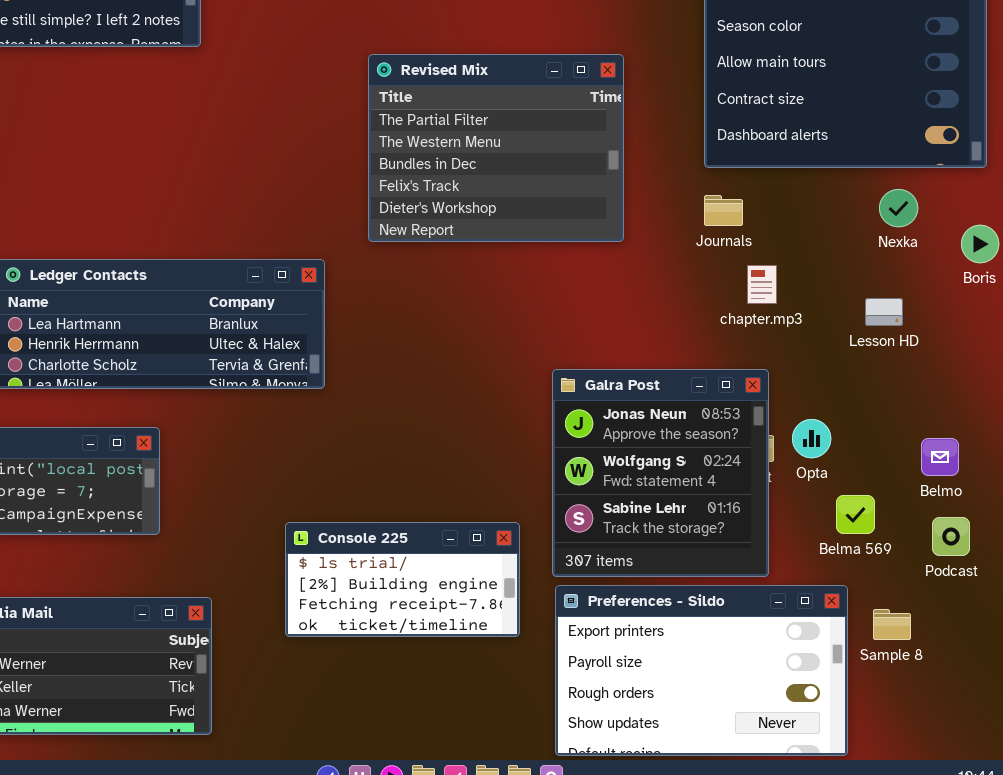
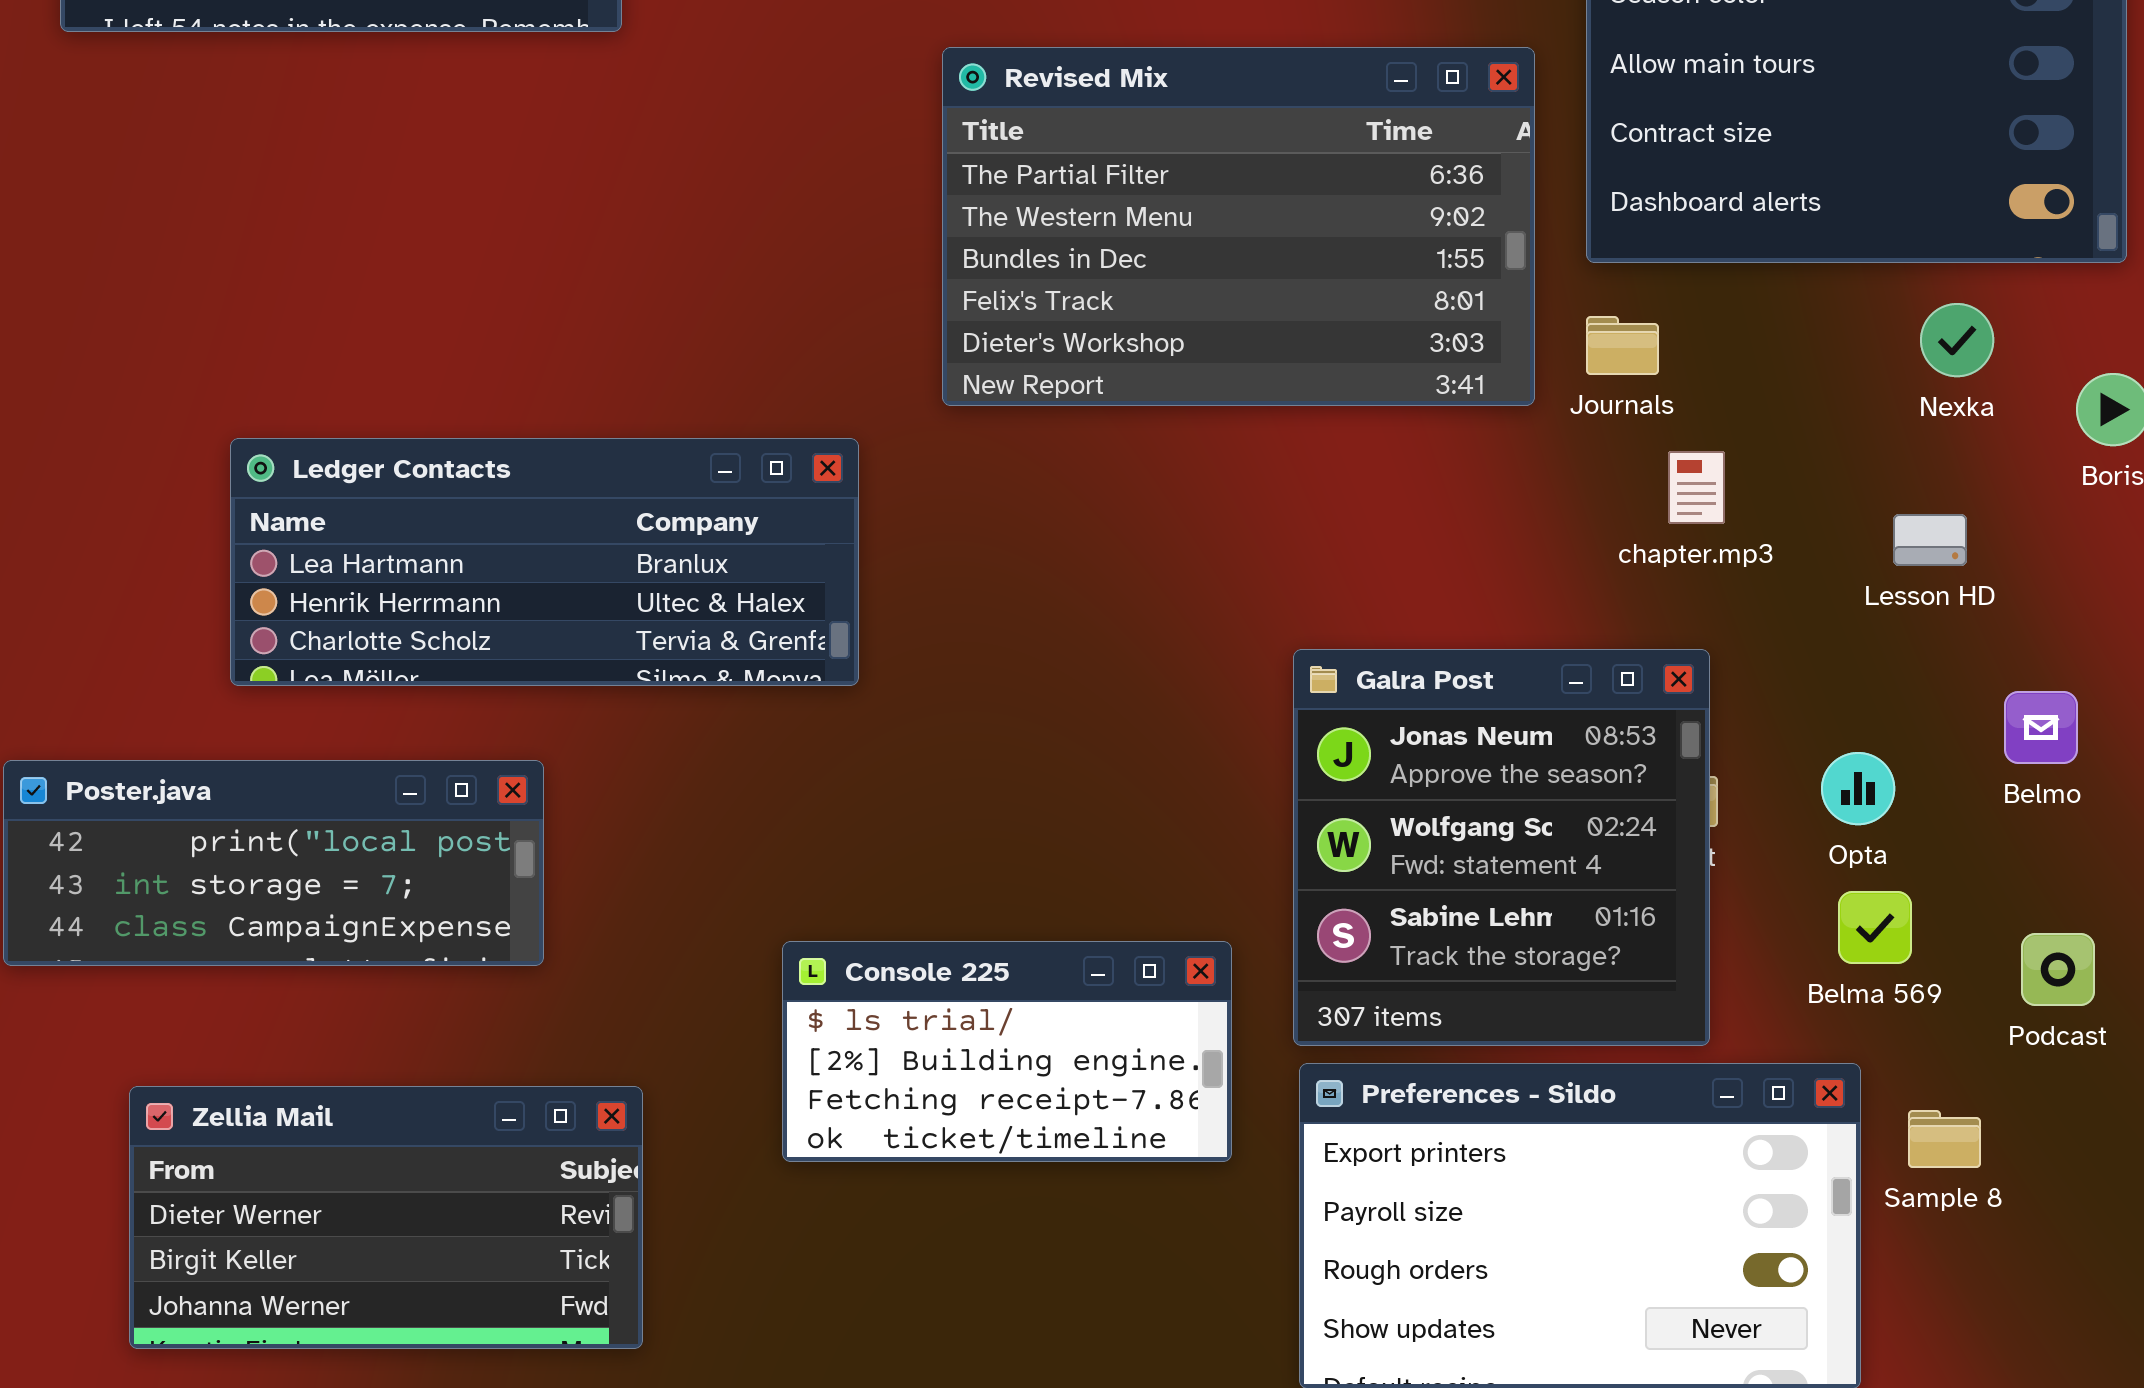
Revised Mix: [368,54,624,242] -> [942,47,1535,406], resized
Opta: [792,419,831,458] -> [1821,752,1895,825], moved
Belmo: [921,438,959,476] -> [2004,691,2078,764], moved

